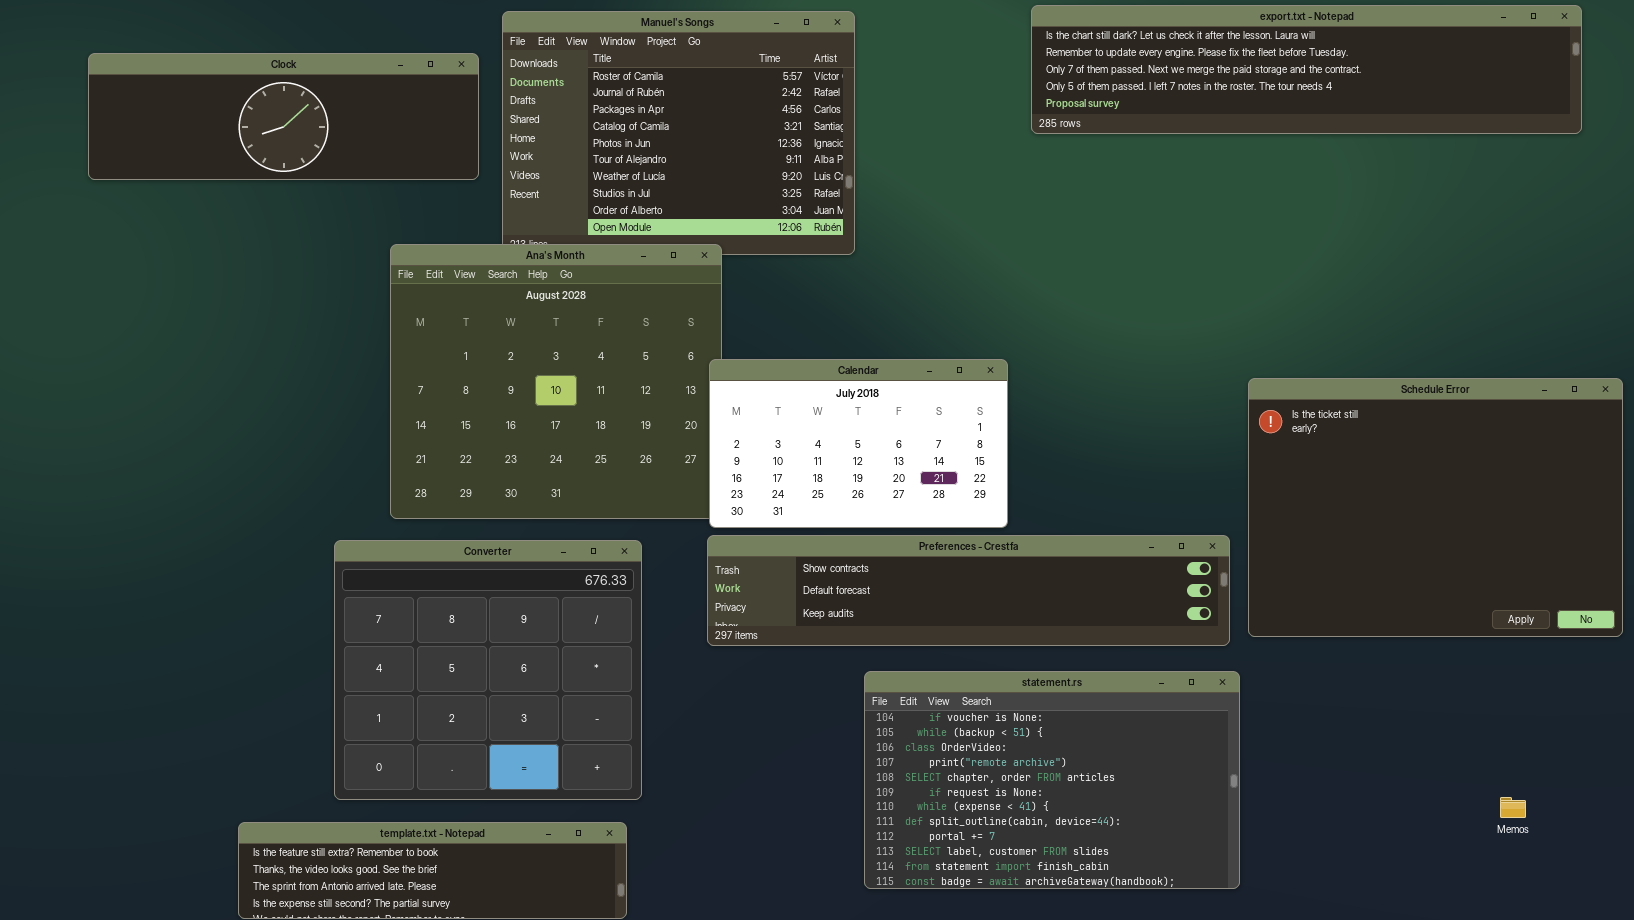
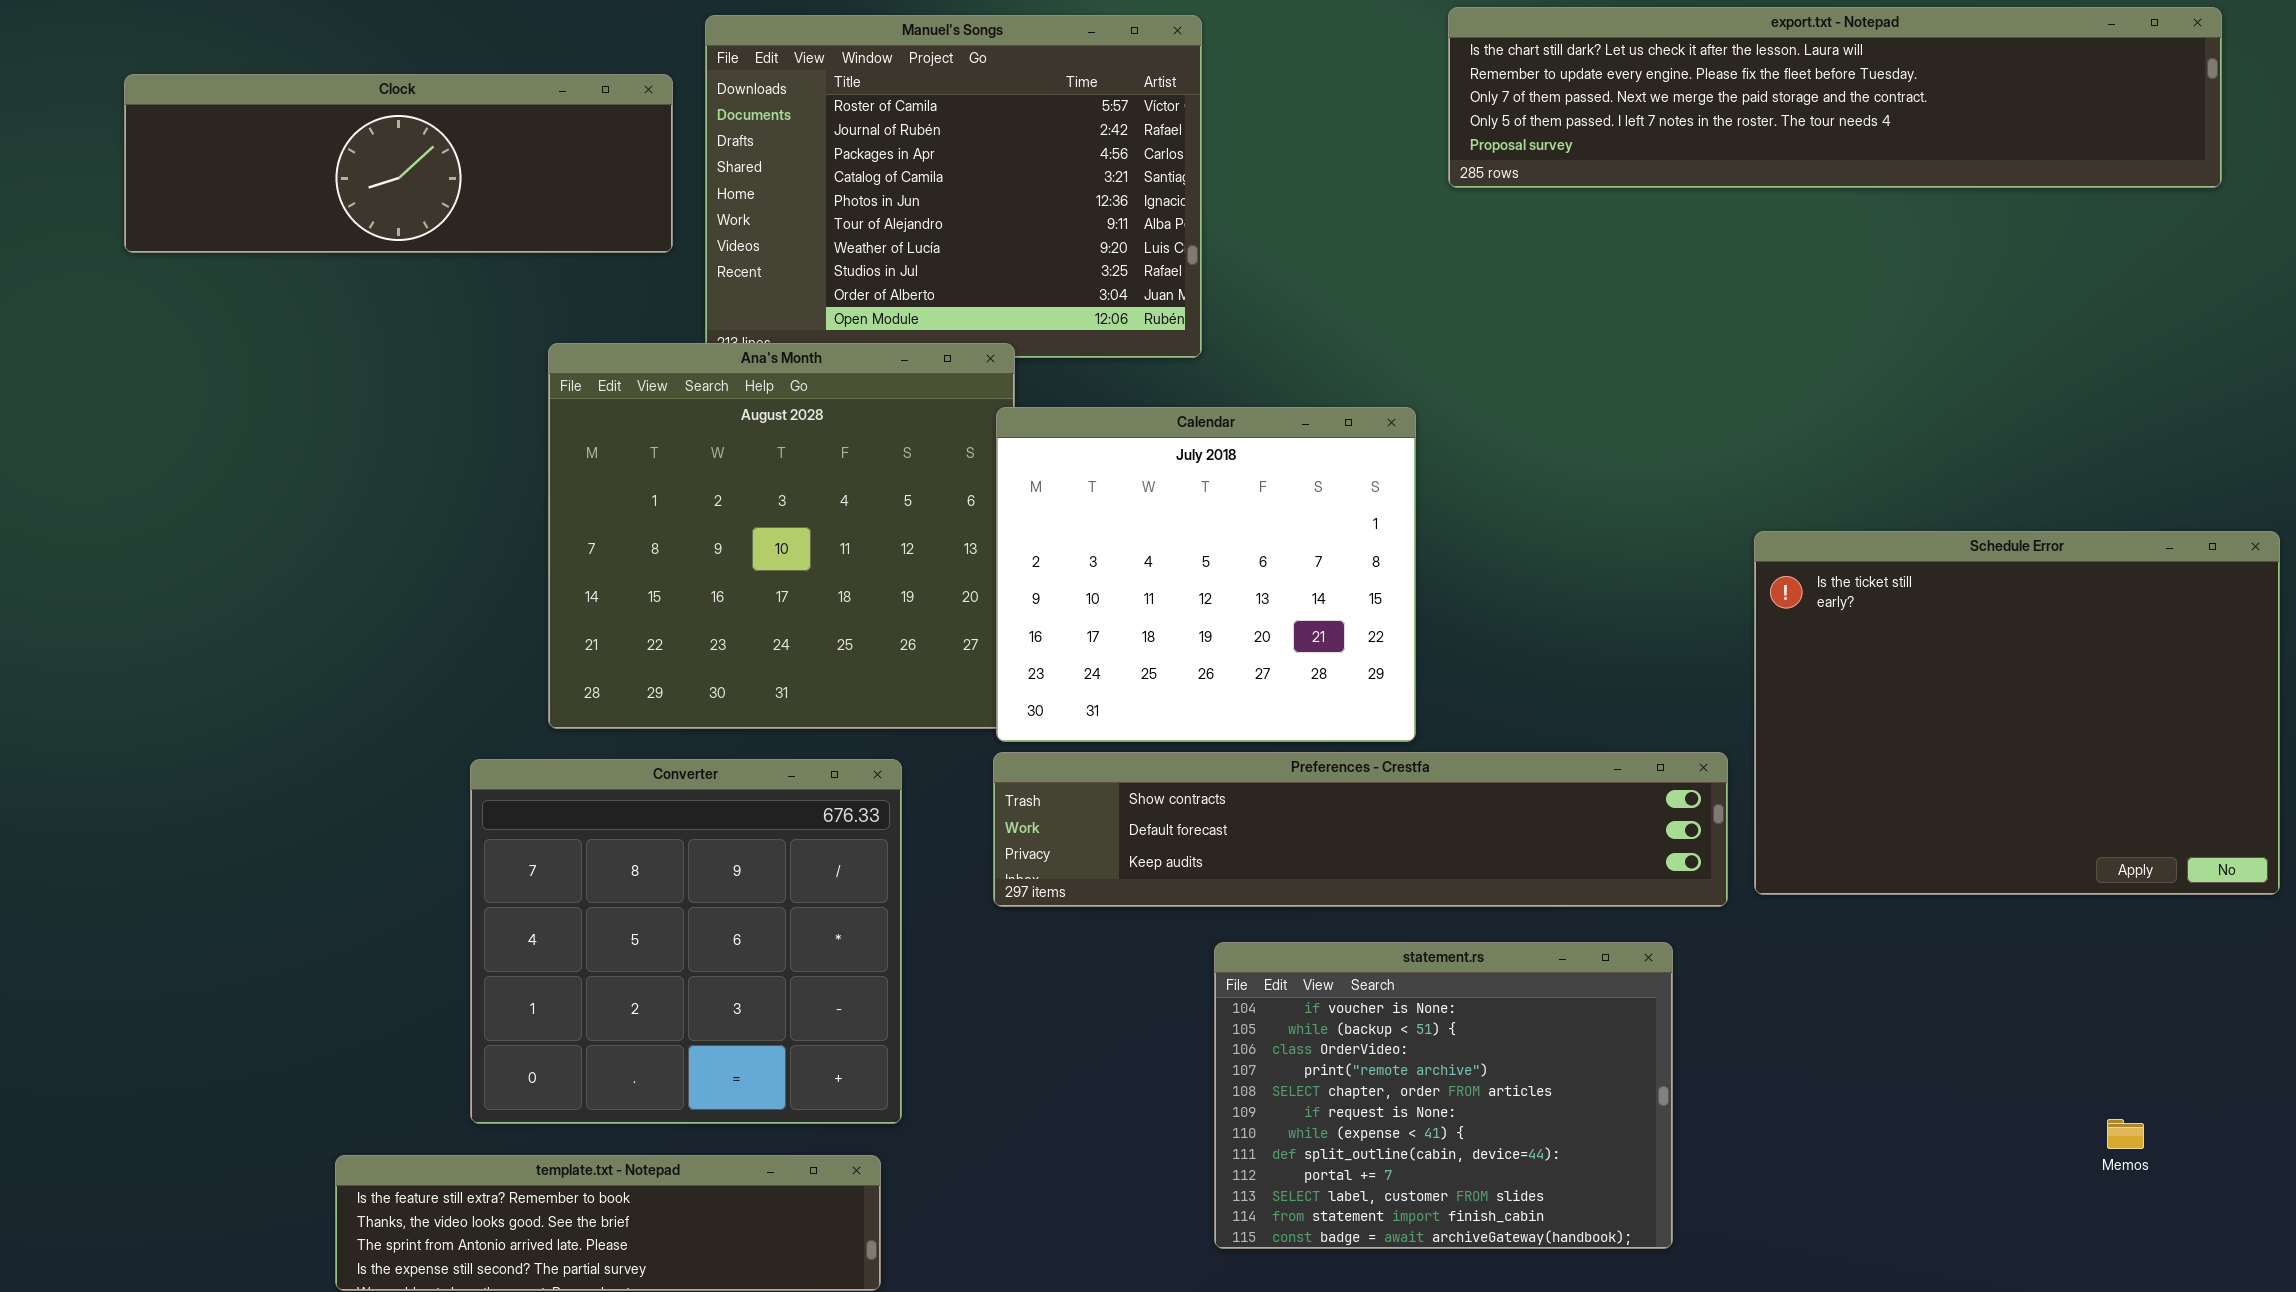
Calendar: [709,359,1008,528] -> [996,407,1416,742], resized
statement.rs: [864,671,1240,889] -> [1214,942,1673,1249], resized

